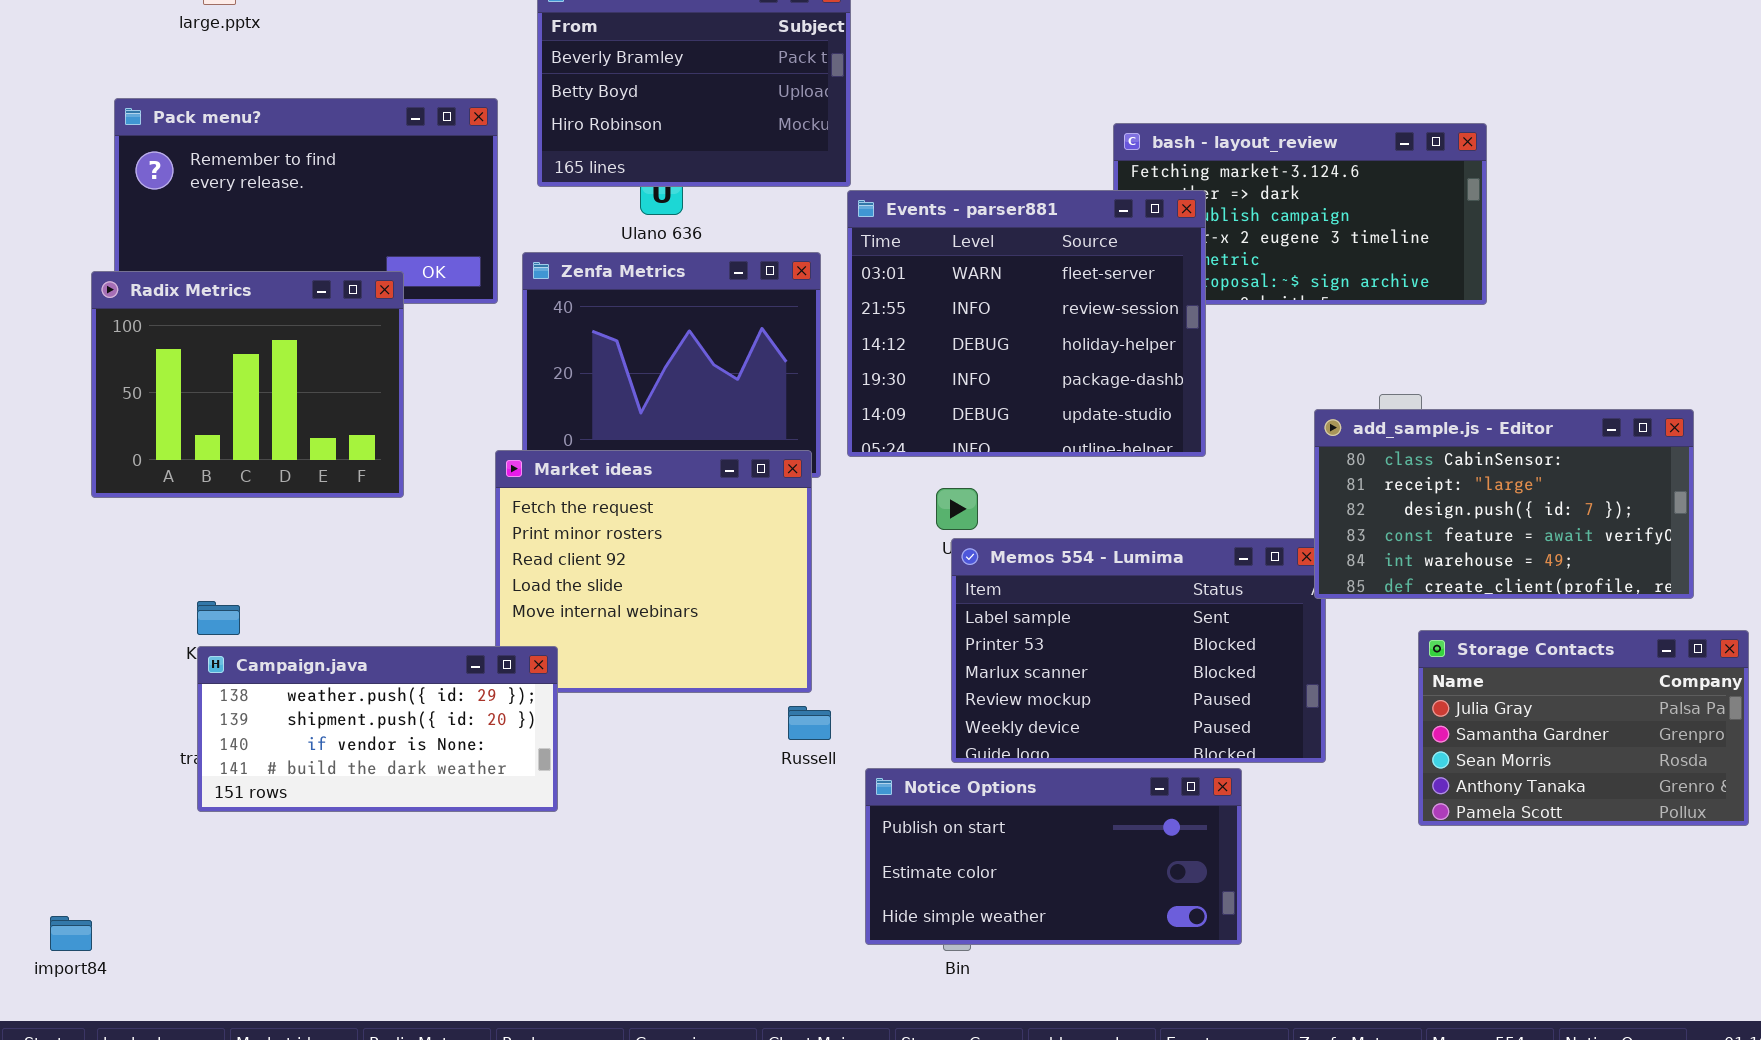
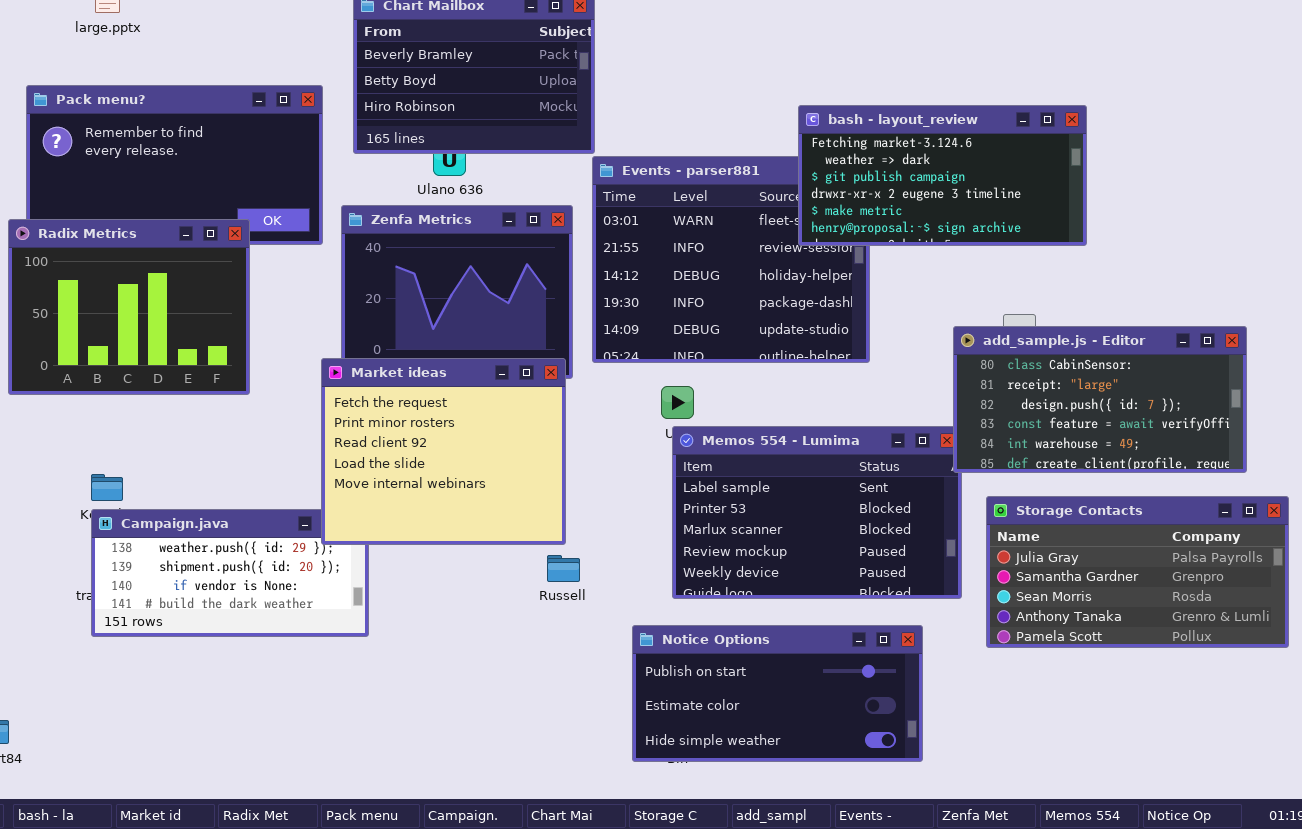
bash - layout_review: [1113,123,1487,305] -> [798,105,1087,246], raised
Market ideas: [495,450,812,693] -> [321,358,566,545], raised
Storage Contacts: [1418,630,1749,826] -> [986,496,1289,648], resized
Notice Options: [865,768,1242,945] -> [632,625,923,762], moved

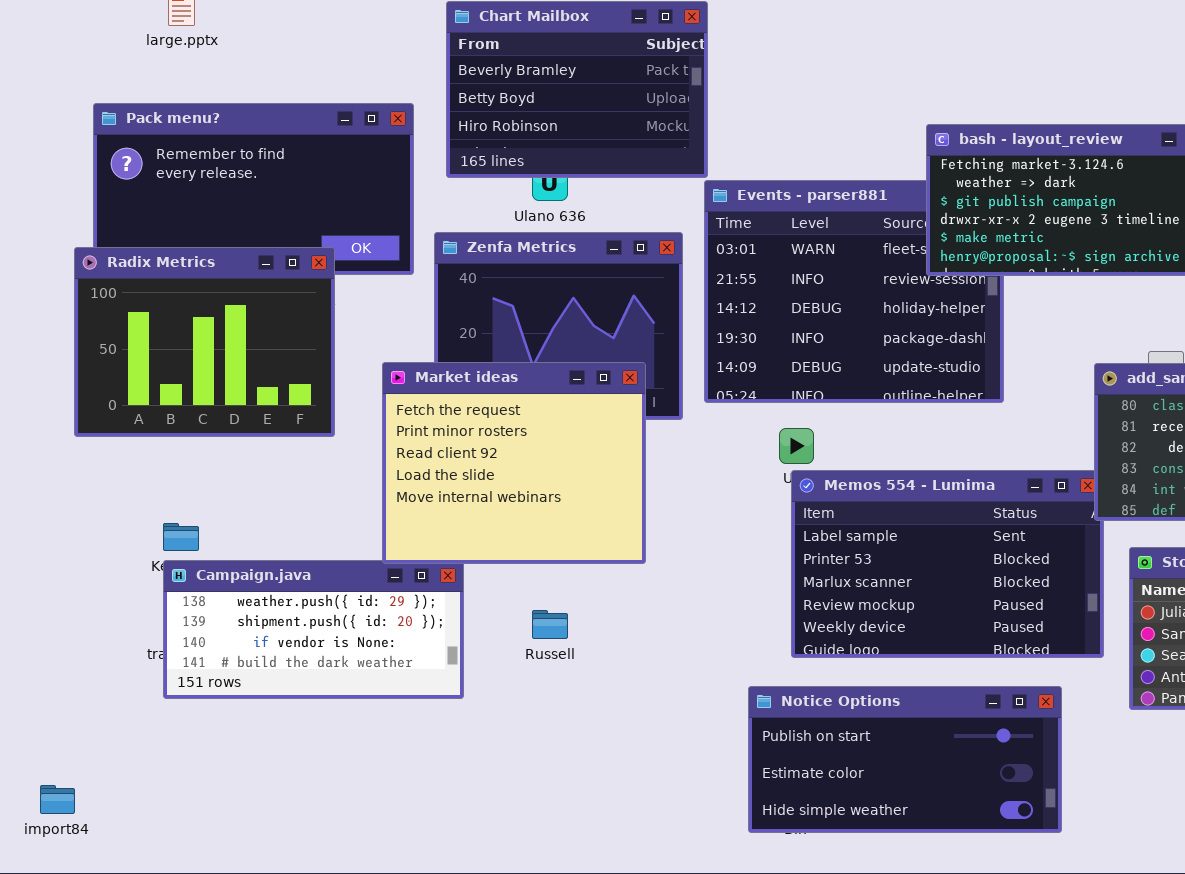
Market ideas: [321,358,566,545] -> [382,362,646,564], moved
Russell: [547,555,580,582] -> [532,610,568,639], moved

